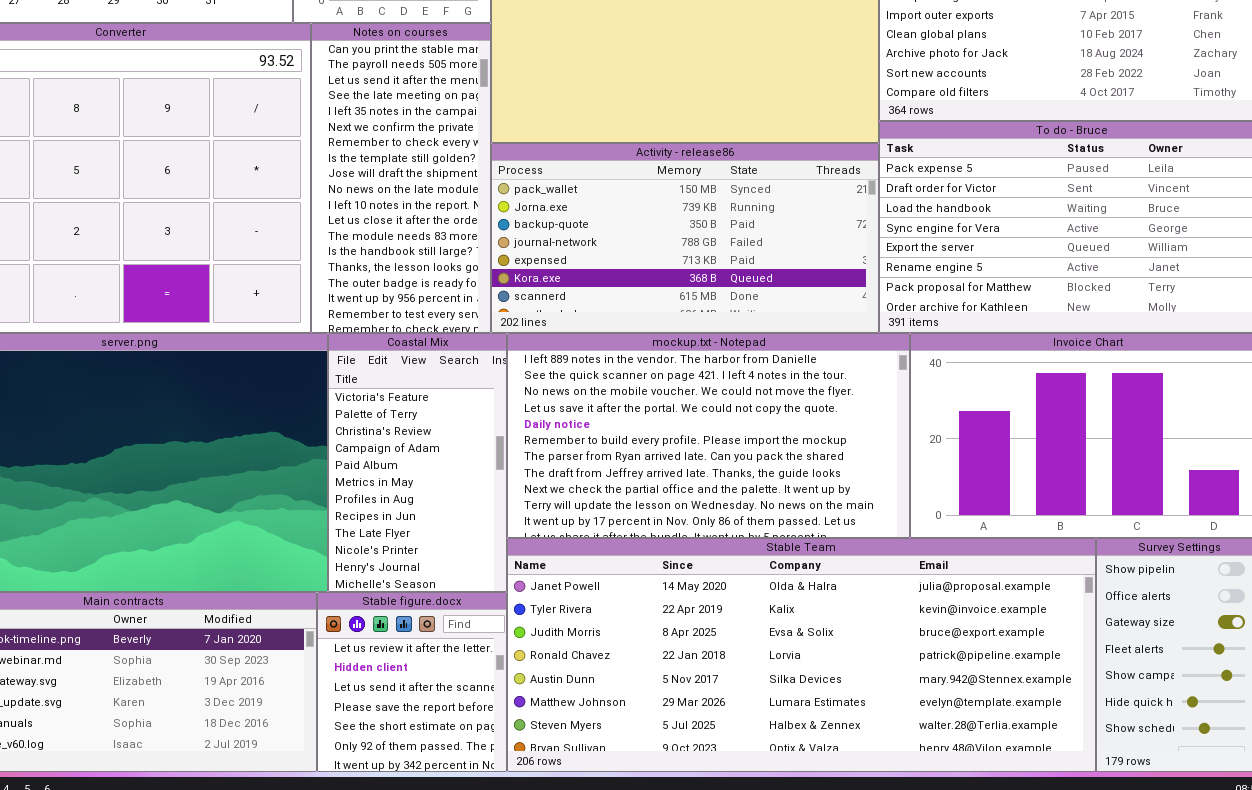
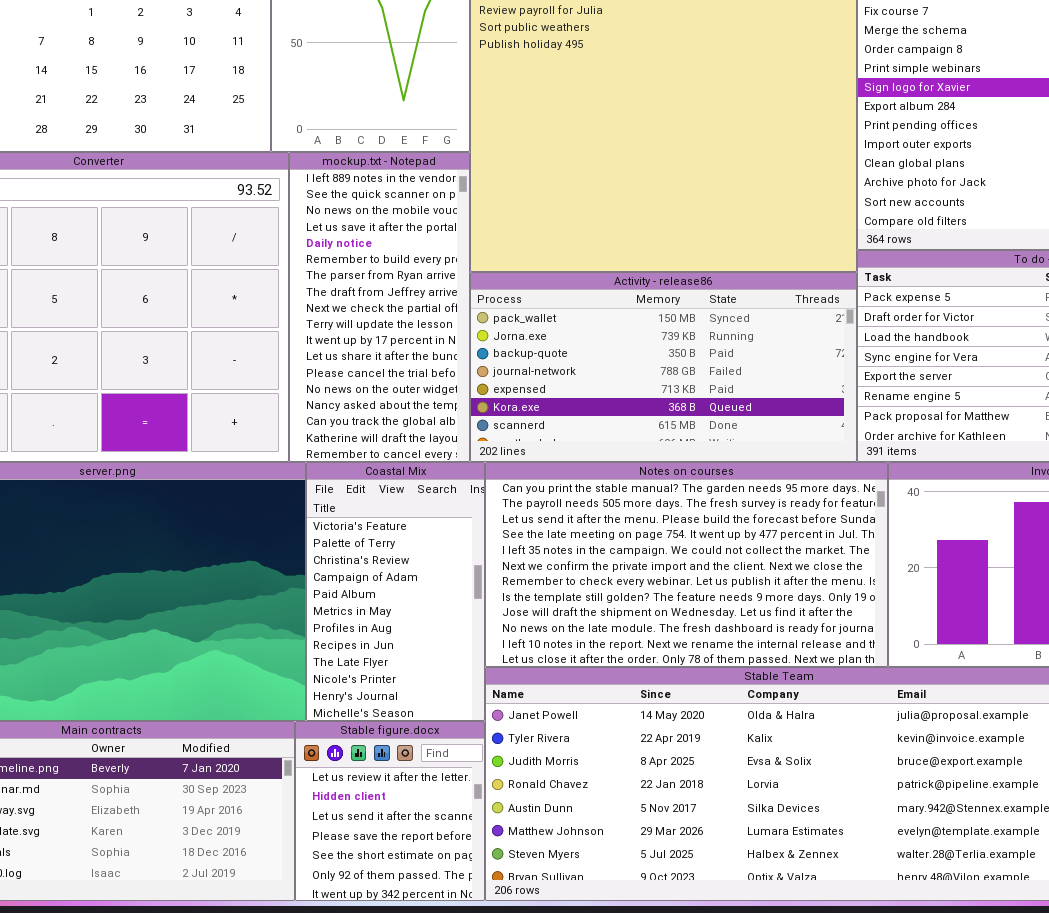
Notes on courses: [311,23,491,333] -> [485,462,888,667], moved, resized
mockup.txt - Notepad: [507,333,910,538] -> [289,152,470,462], moved, resized

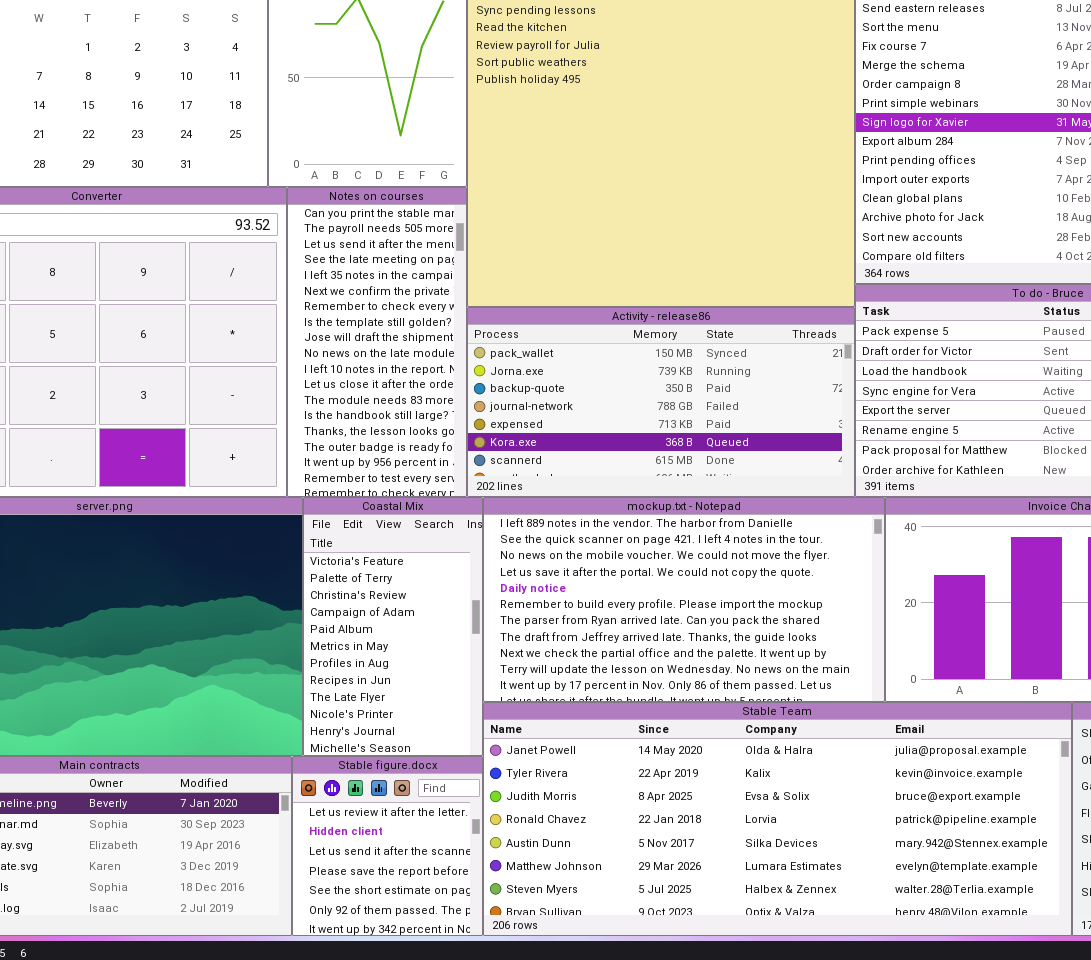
mockup.txt - Notepad: [289,152,470,462] -> [483,497,885,702], moved, resized
Notes on courses: [485,462,888,667] -> [287,187,467,497], moved, resized

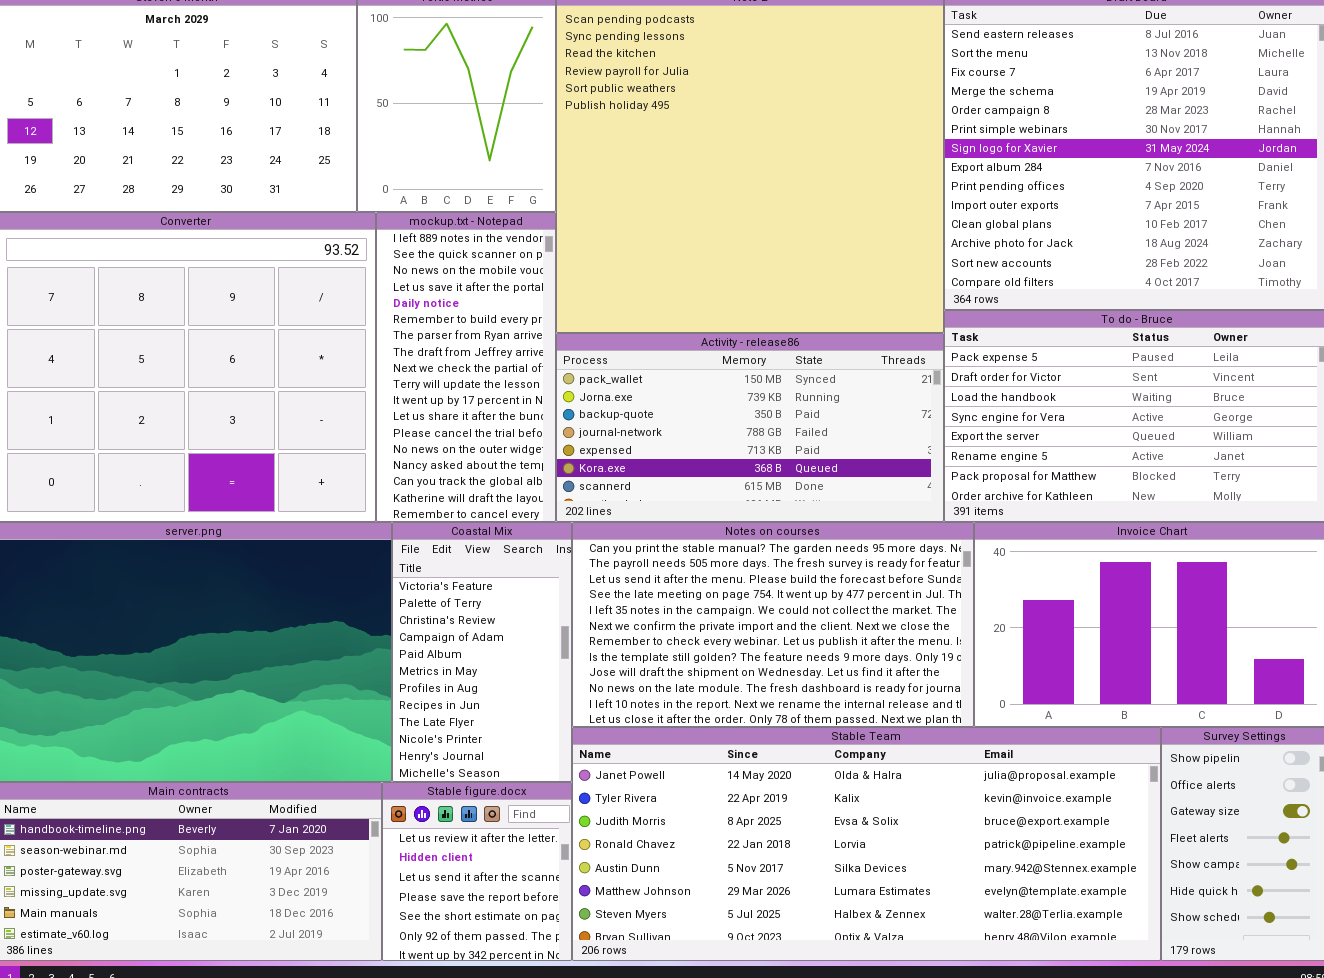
Notes on courses: [287,187,467,497] -> [572,522,974,727], moved, resized
mockup.txt - Notepad: [483,497,885,702] -> [376,212,556,522], moved, resized

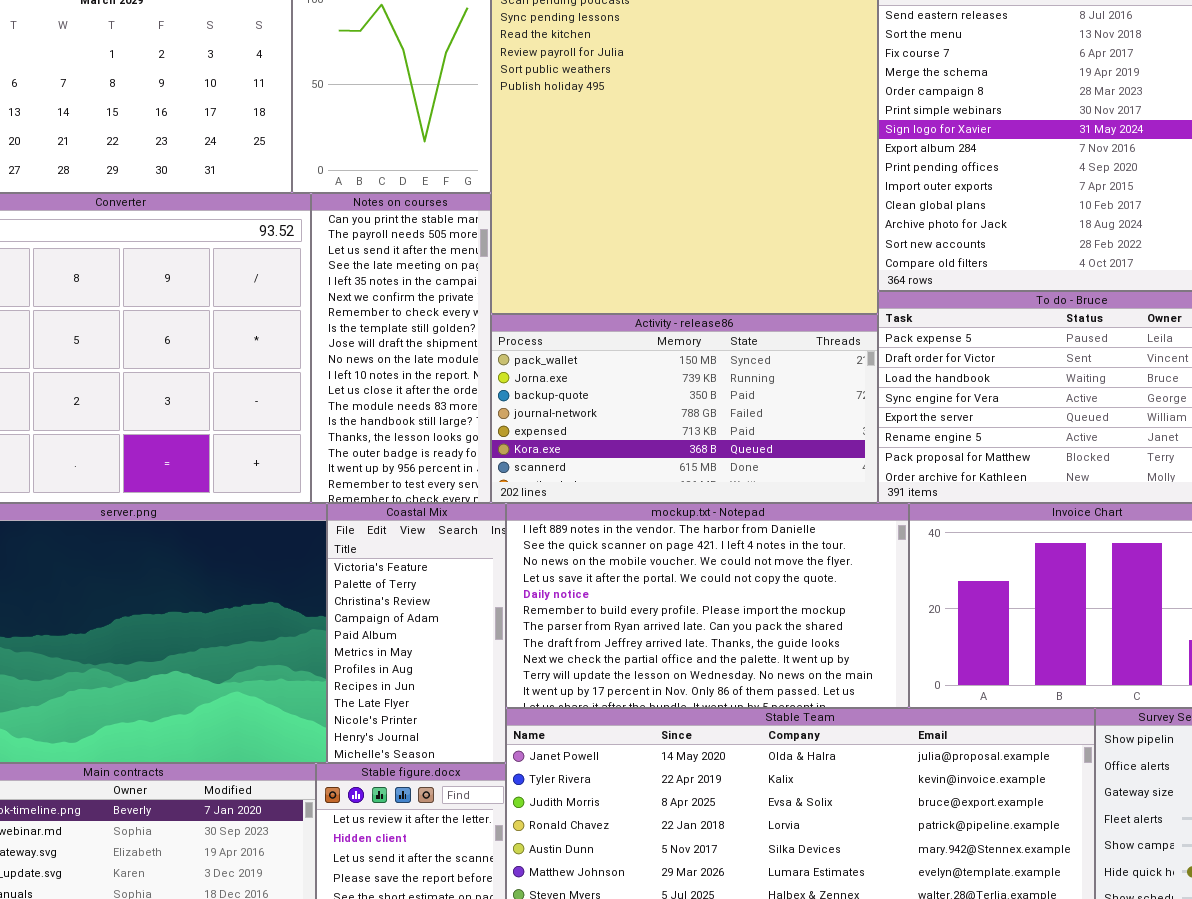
mockup.txt - Notepad: [376,212,556,522] -> [506,503,909,708], moved, resized
Notes on courses: [572,522,974,727] -> [311,193,491,503], moved, resized

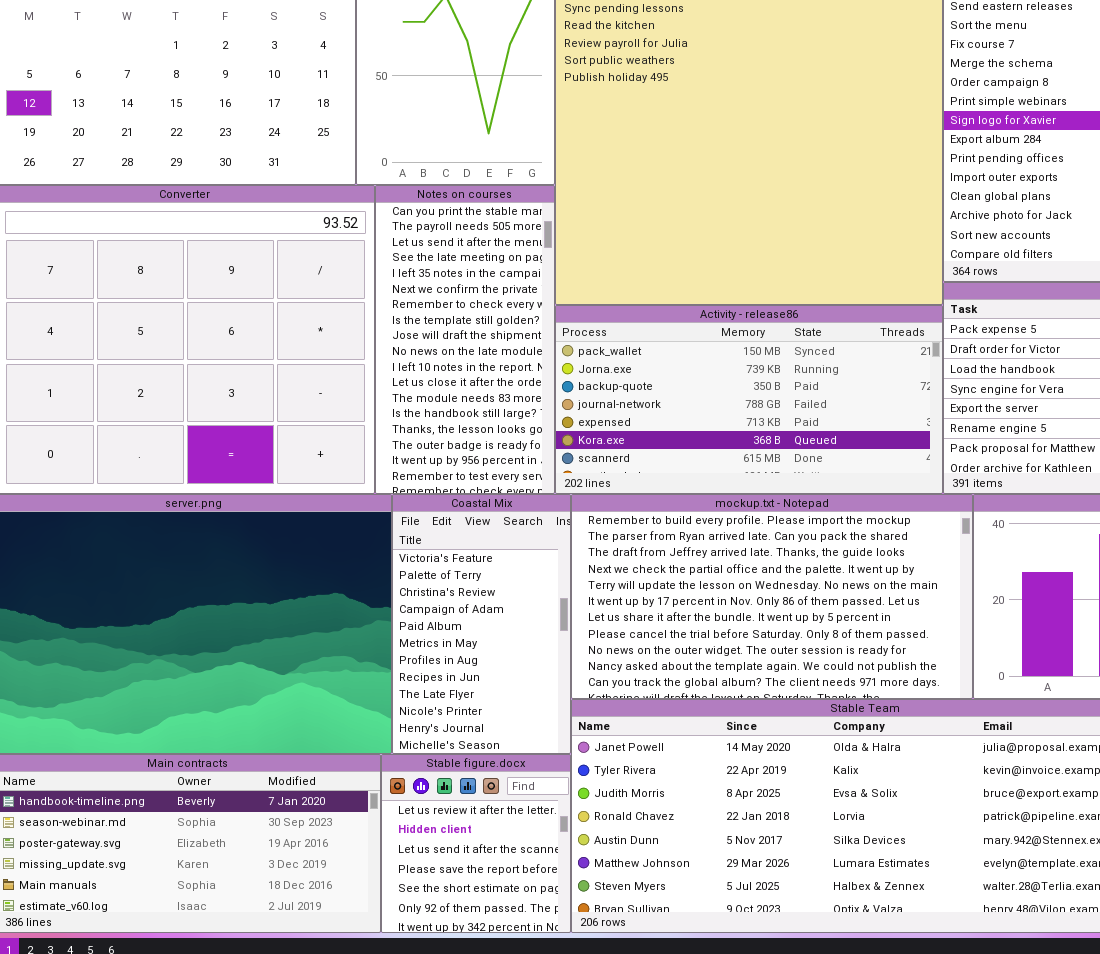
mockup.txt - Notepad: [506,503,909,708] -> [571,494,973,699], scrolled down 5 rows

